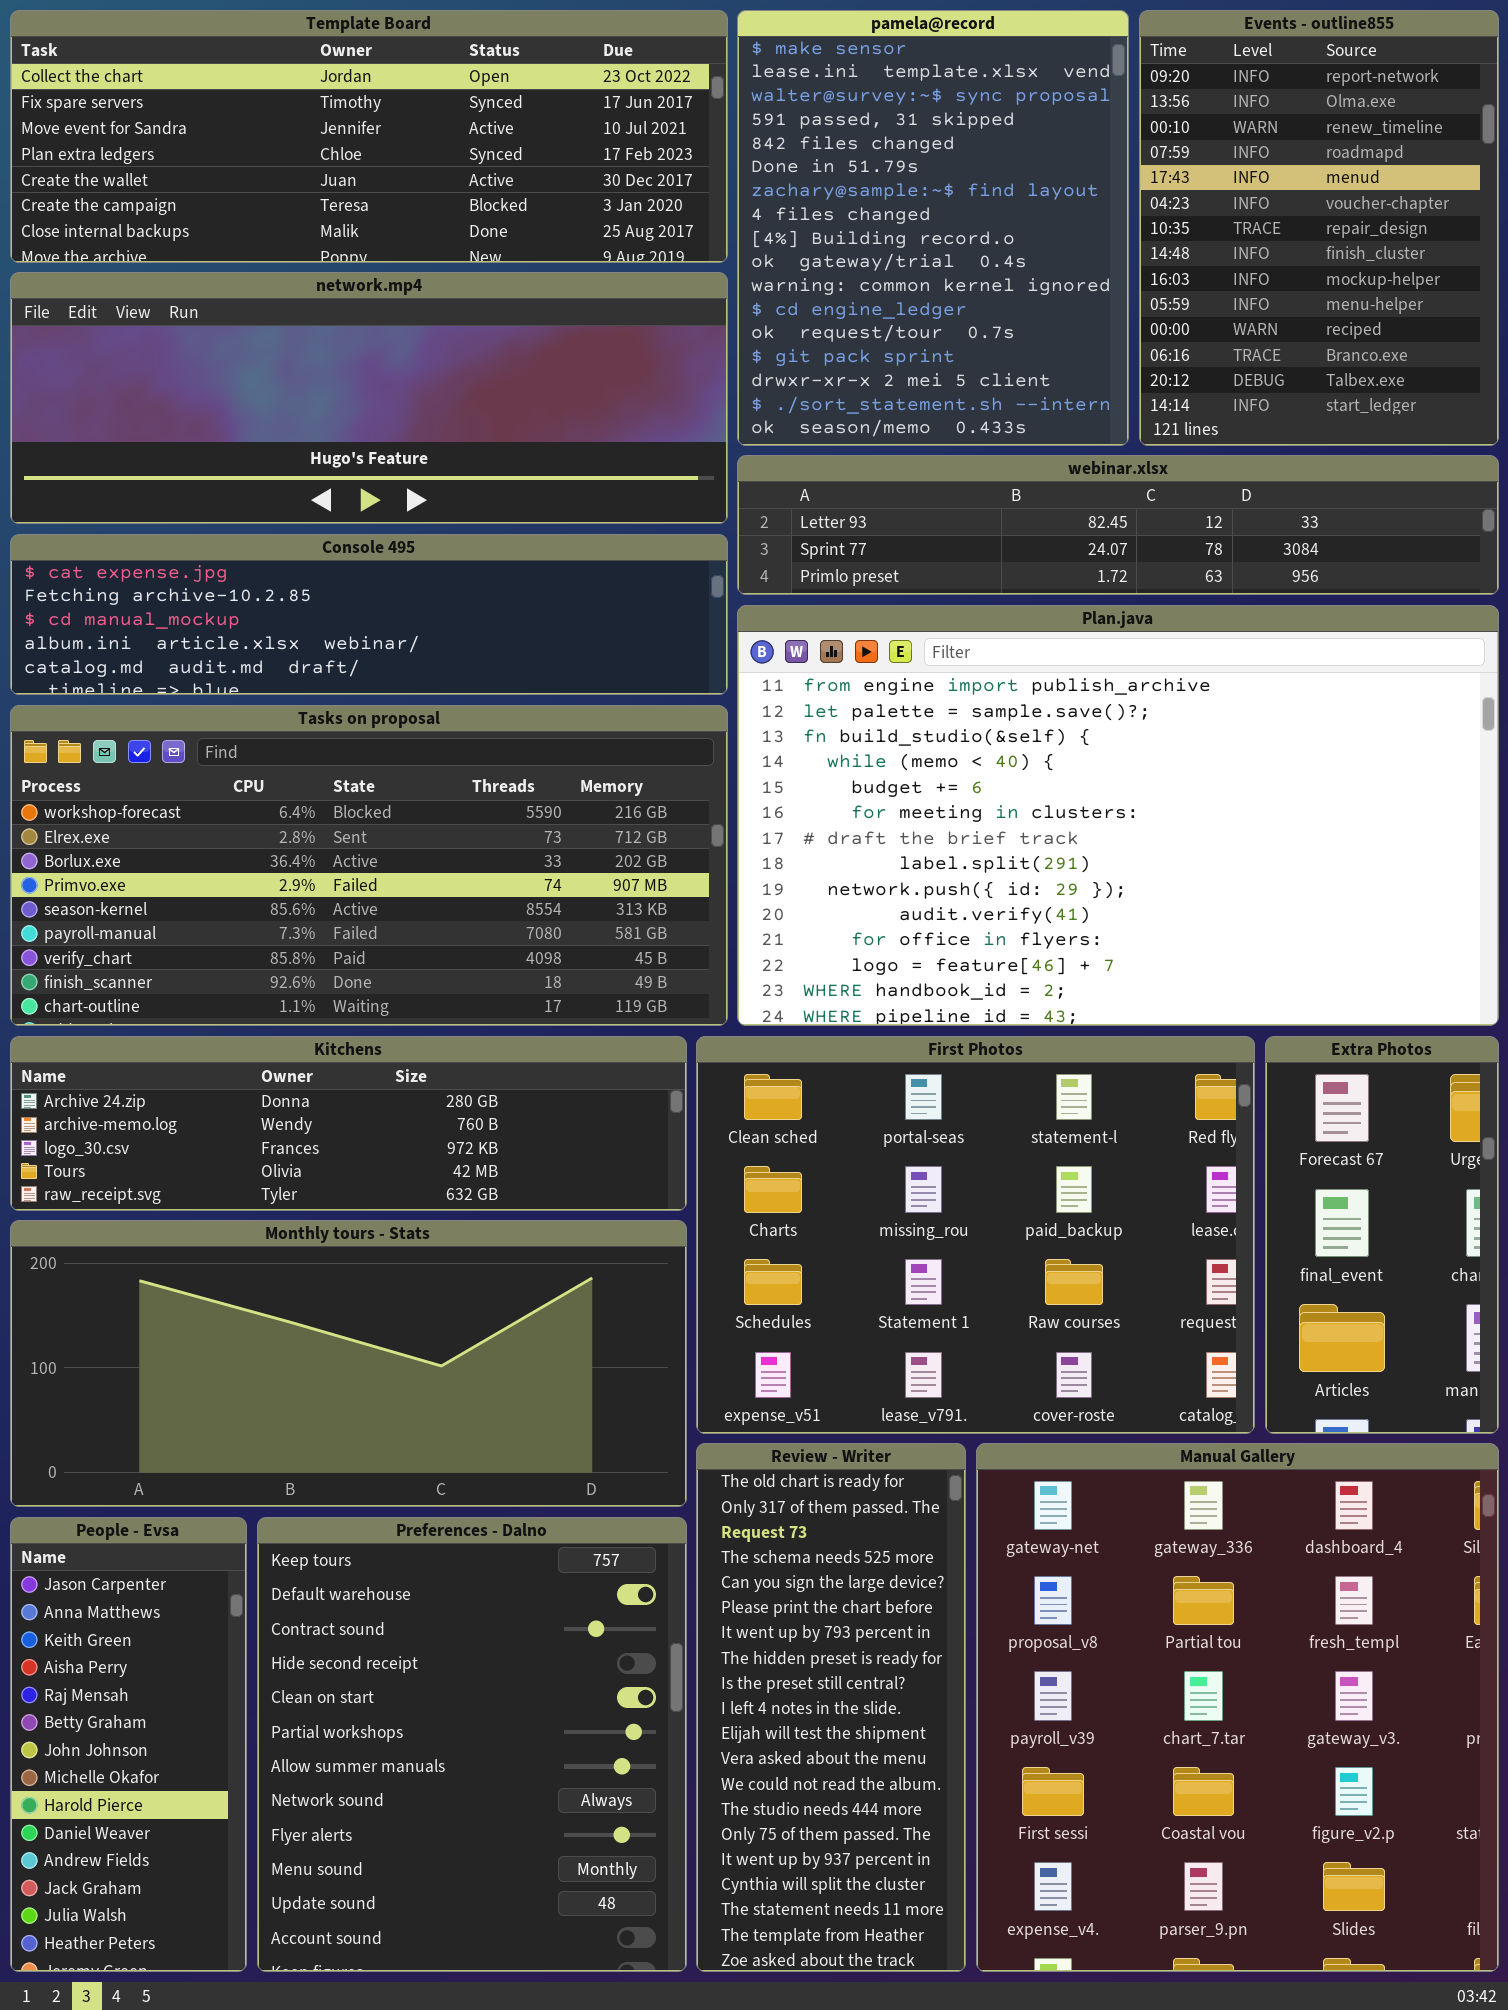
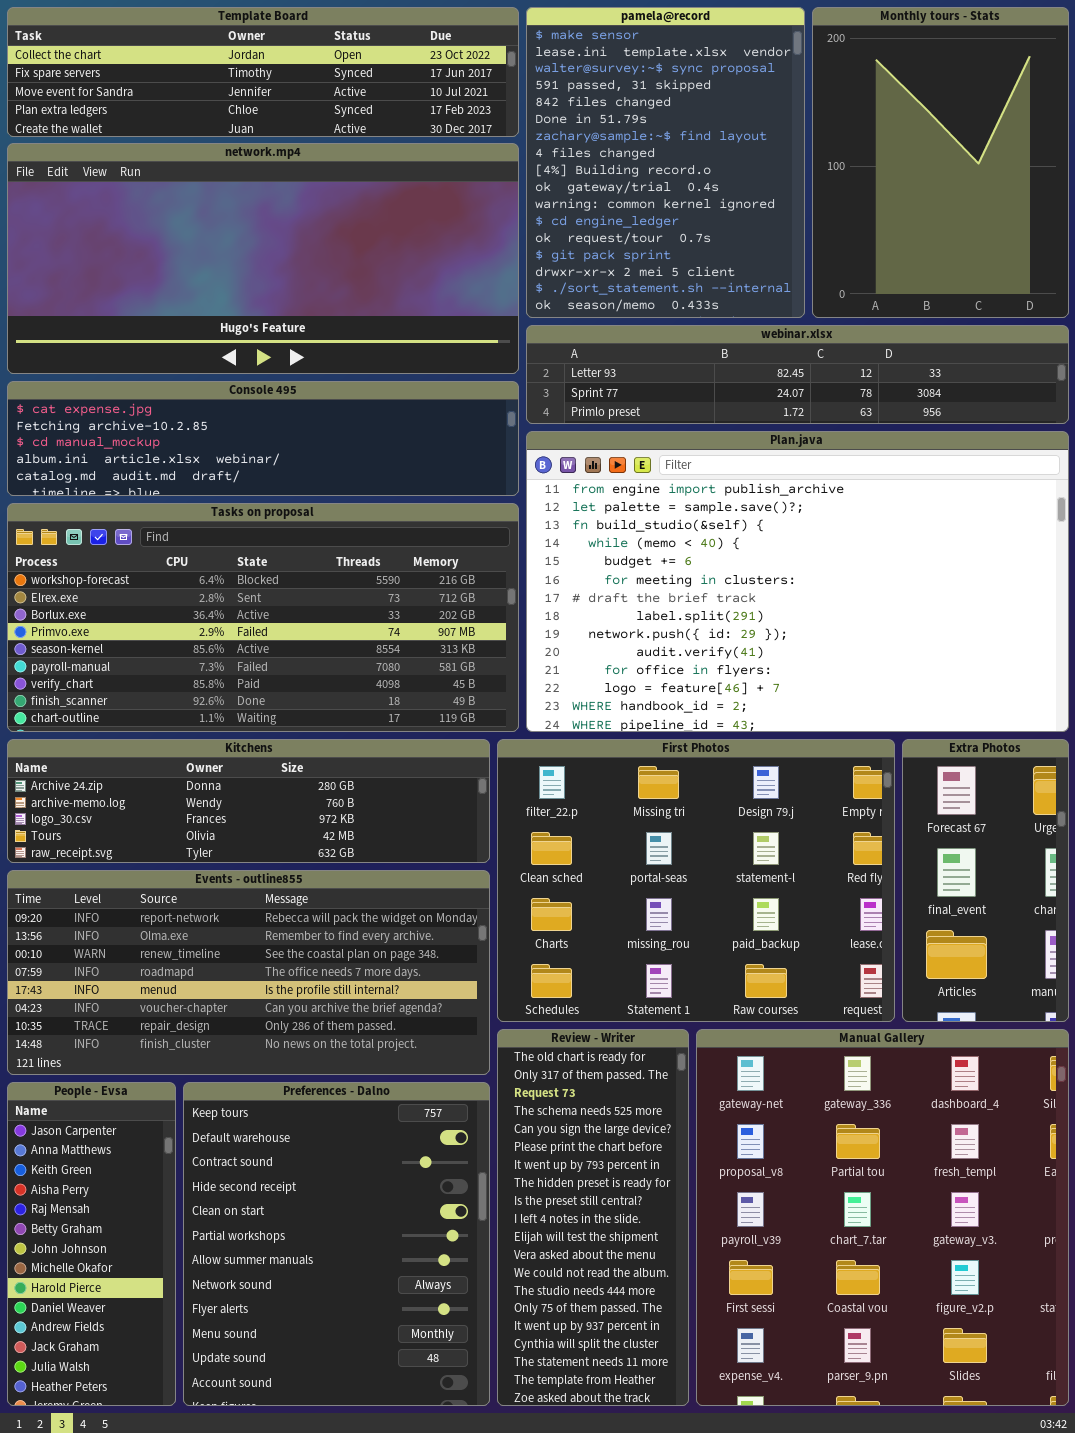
Template Board: [10,10,728,263] -> [7,7,519,137], resized
Events - outline855: [1139,10,1499,446] -> [7,870,490,1075], moved, resized
network.mp4: [10,272,728,524] -> [7,143,519,374], resized
First Photos: [696,1036,1255,1434] -> [497,739,895,1022], scrolled up 1 row
Monthly tours - Stats: [10,1220,687,1507] -> [812,7,1069,318], moved, resized

